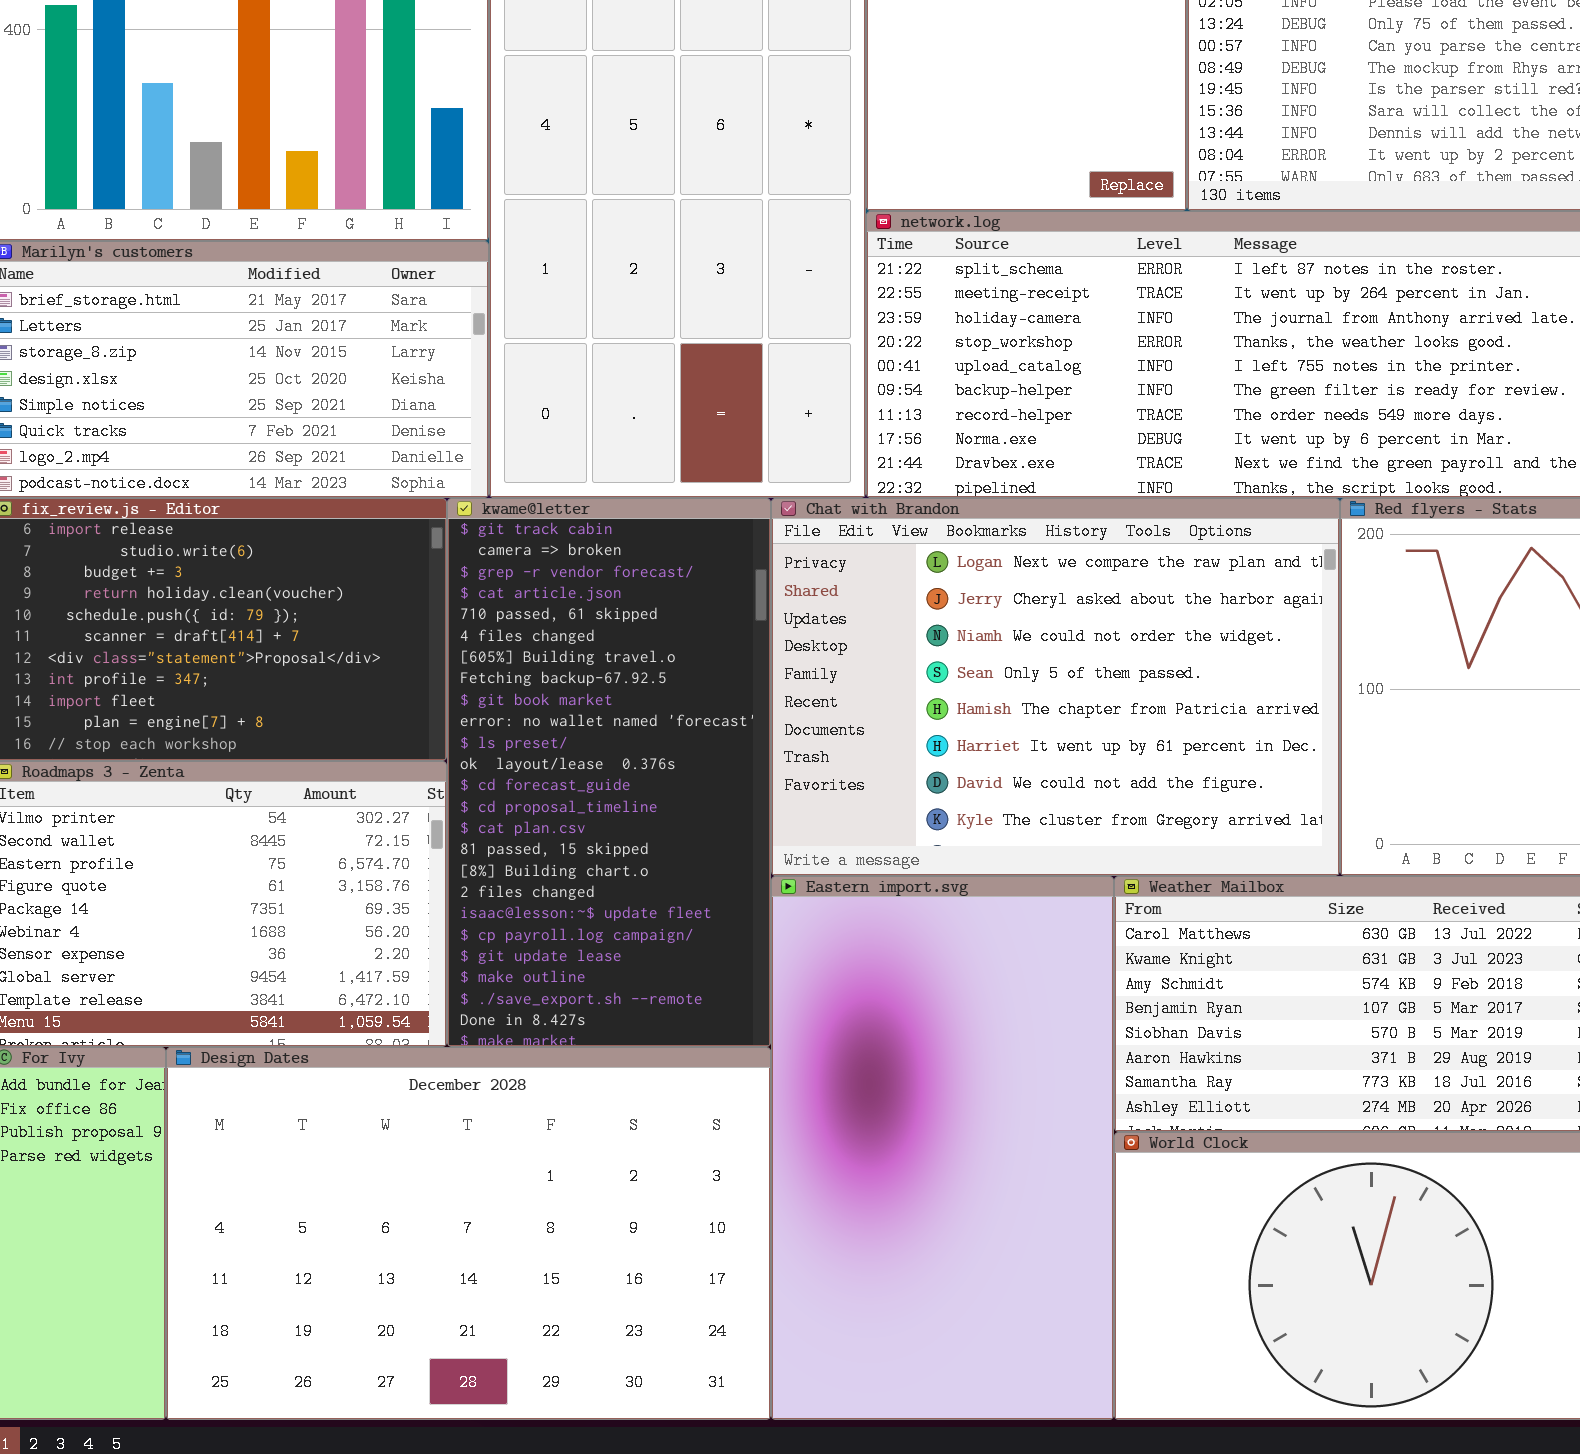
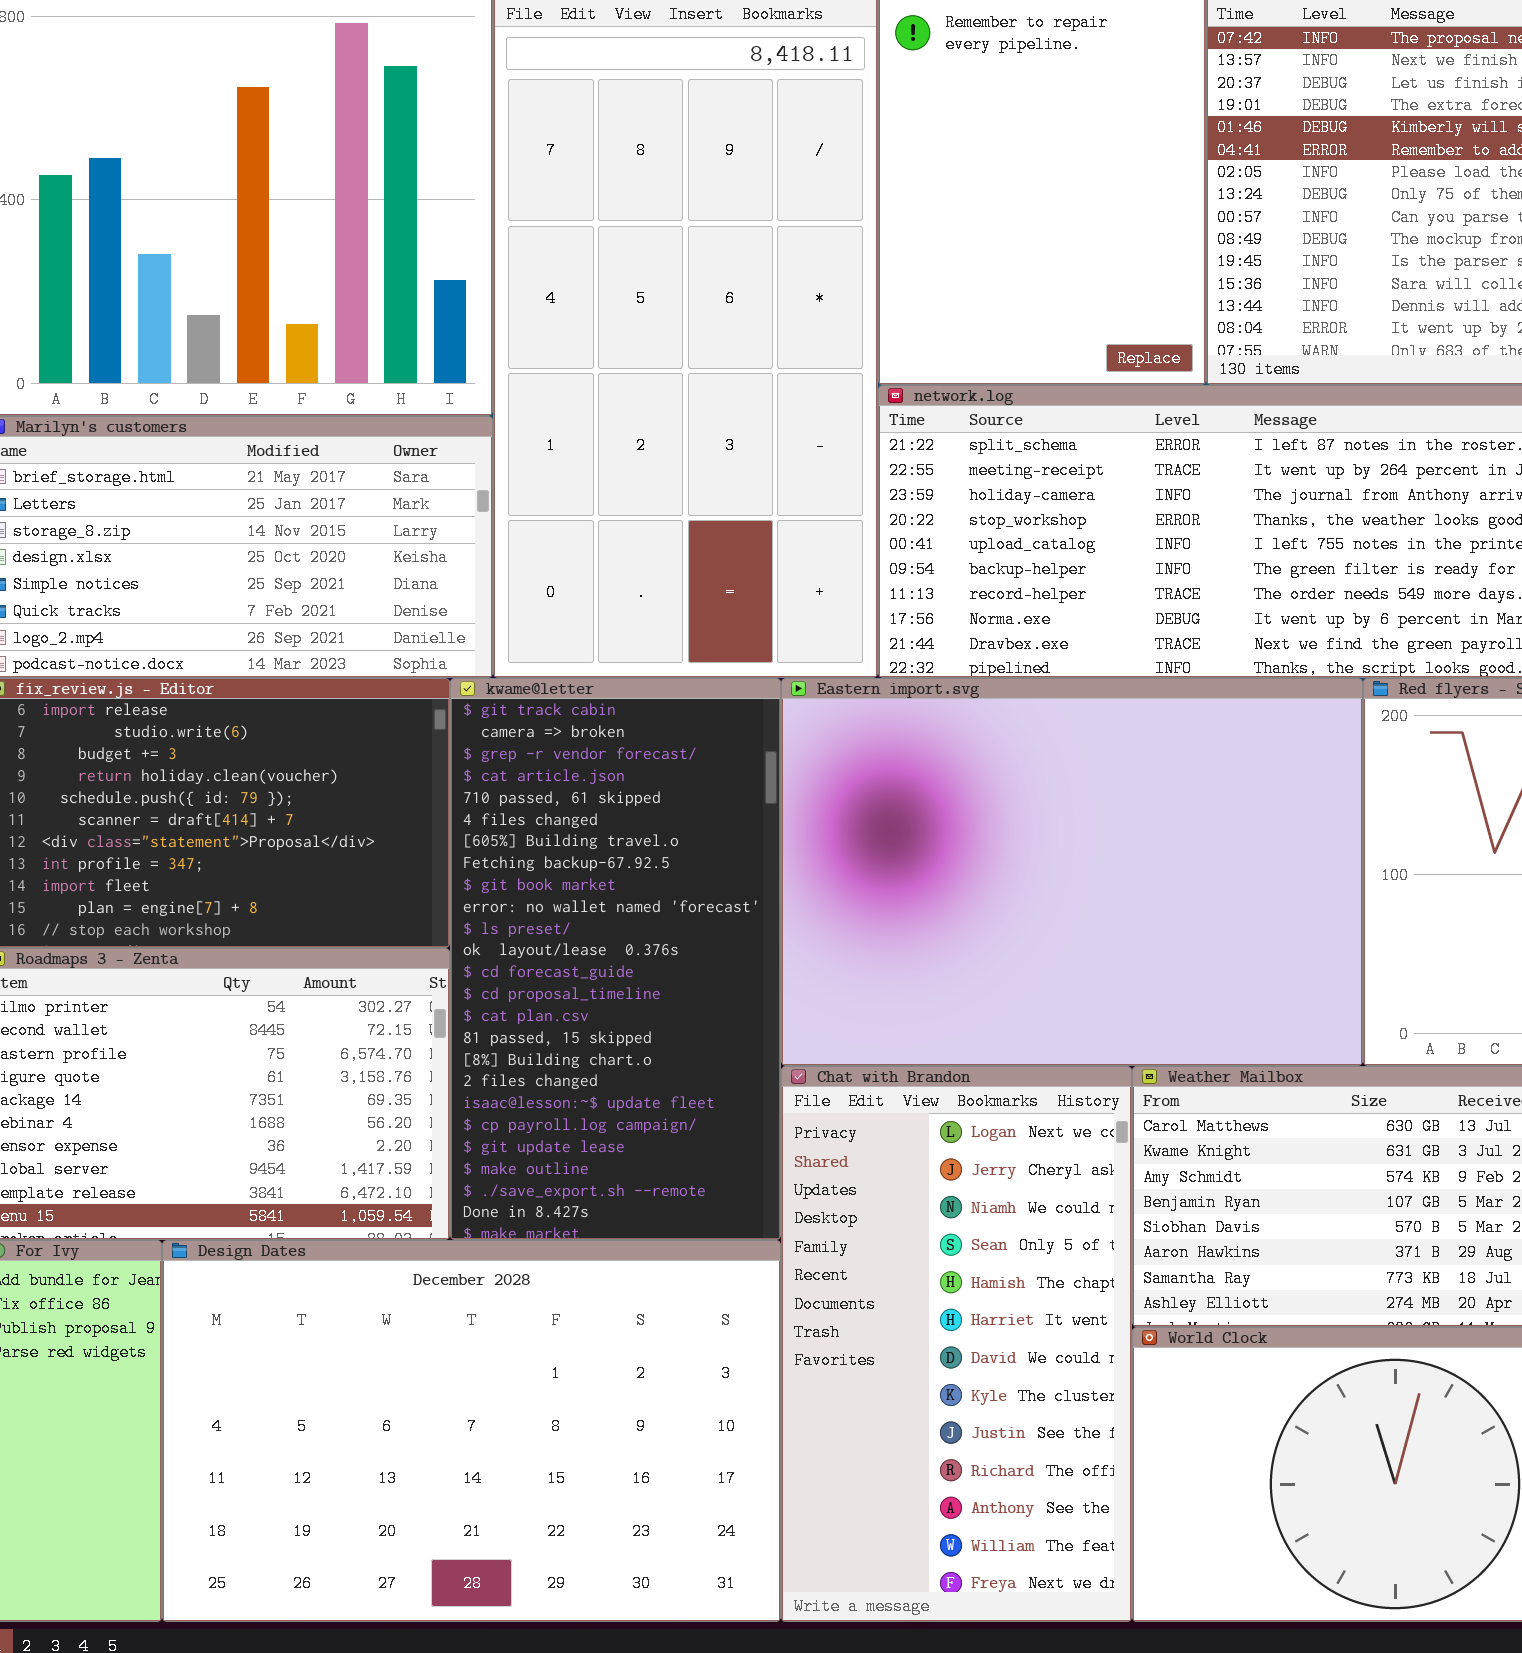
Chat with Brandon: [771,498,1340,876] -> [781,1066,1132,1622], moved, resized
Eastern import.svg: [771,876,1114,1420] -> [781,678,1363,1066], moved, resized

